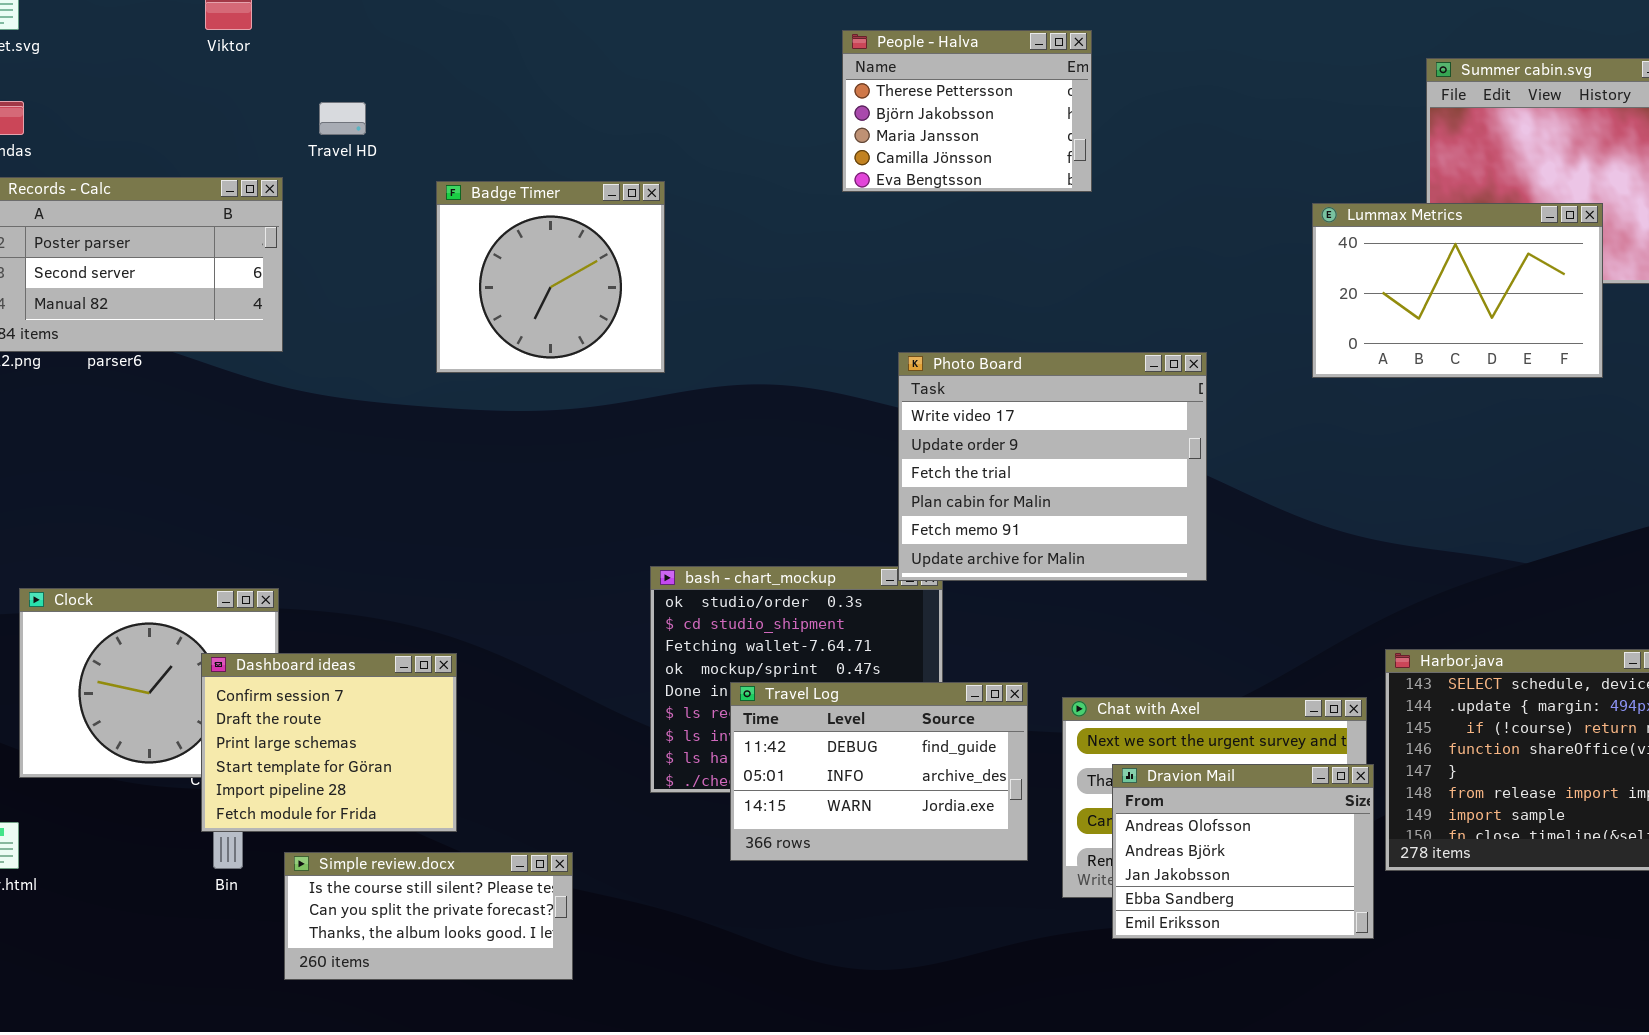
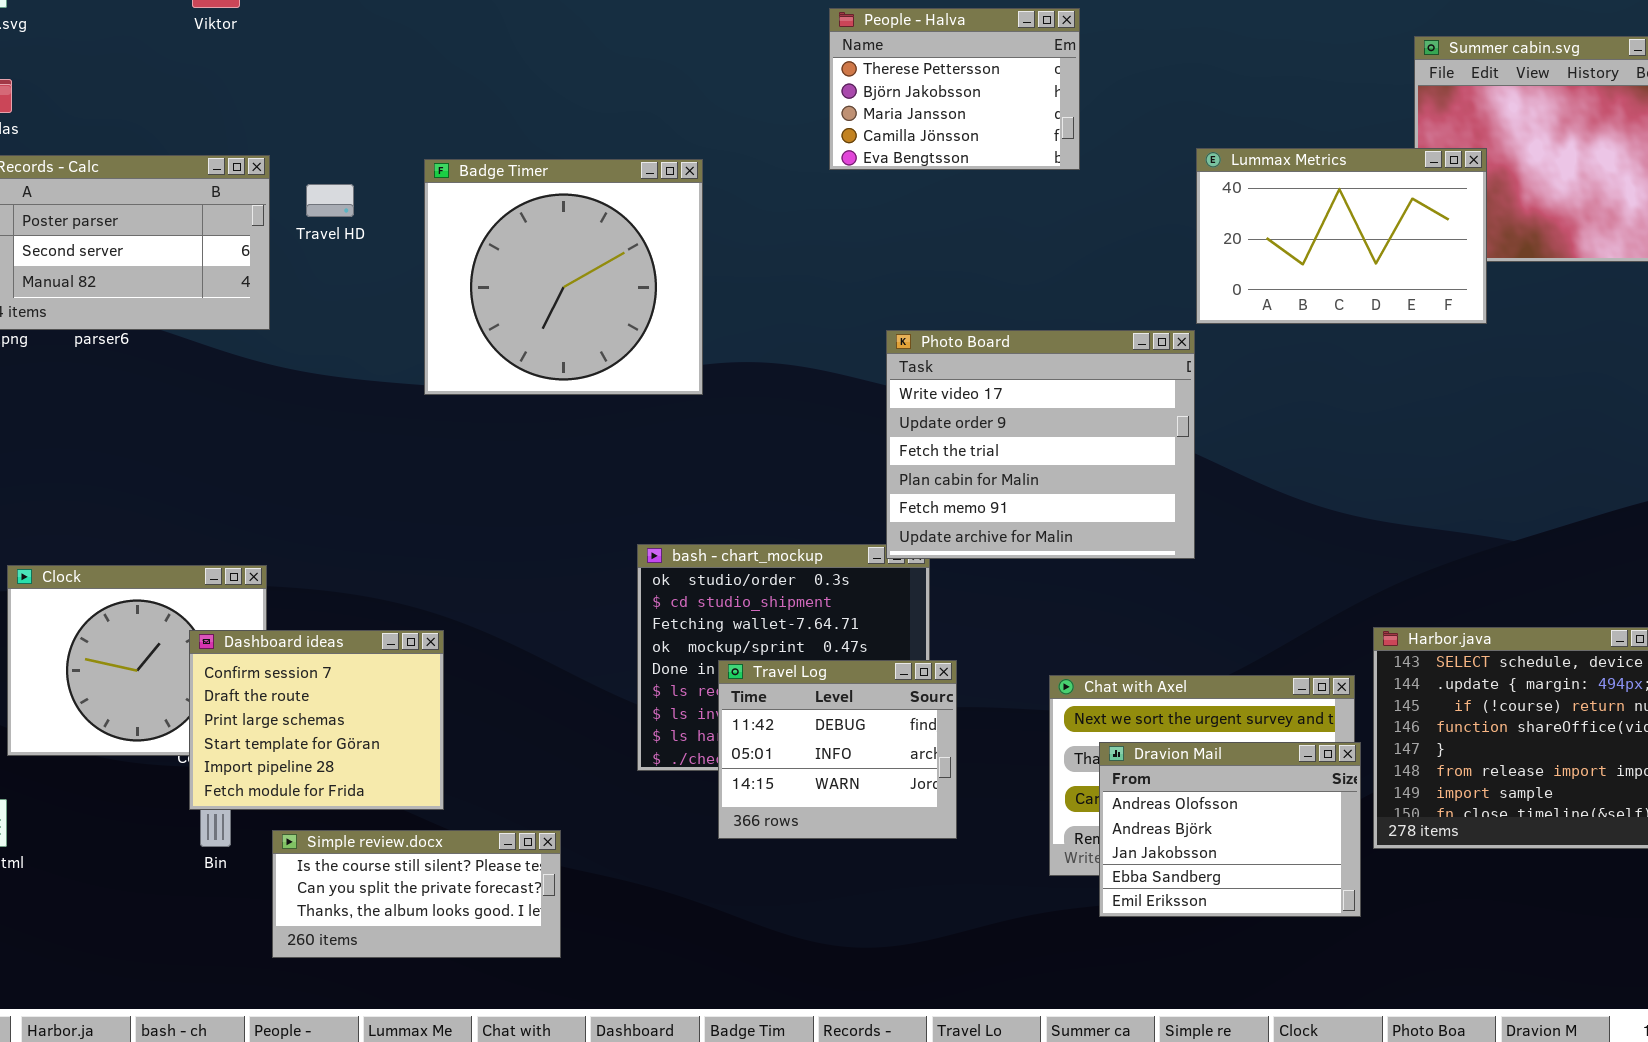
Travel HD: [319,102,366,135] -> [306,184,354,217], moved
Badge Timer: [436,181,665,373] -> [424,159,703,395], resized
Lummax Metrics: [1312,203,1603,378] -> [1196,148,1487,324], moved
Travel Log: [730,682,1028,861] -> [718,660,957,839], resized

